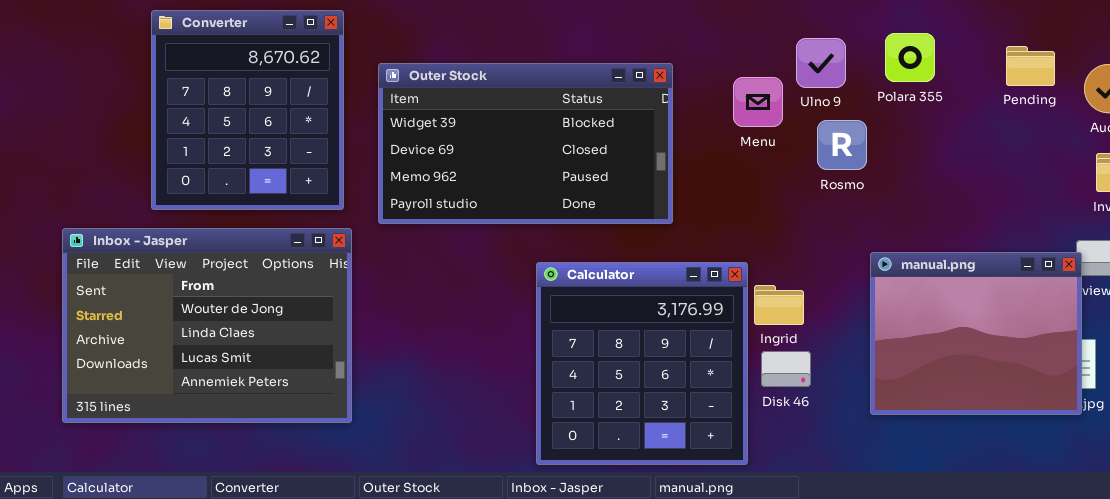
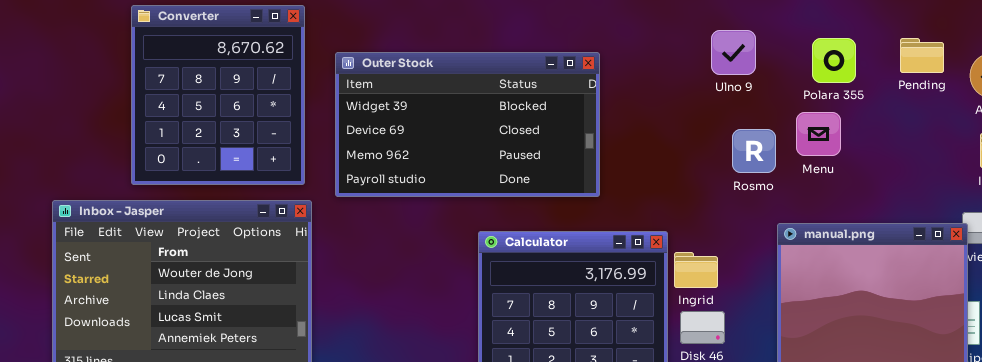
Polara 355: [885,33,935,82] -> [812,38,856,83], moved
Menu: [733,77,783,127] -> [796,112,841,156], moved
Rosmo: [817,120,867,170] -> [732,129,776,173], moved

